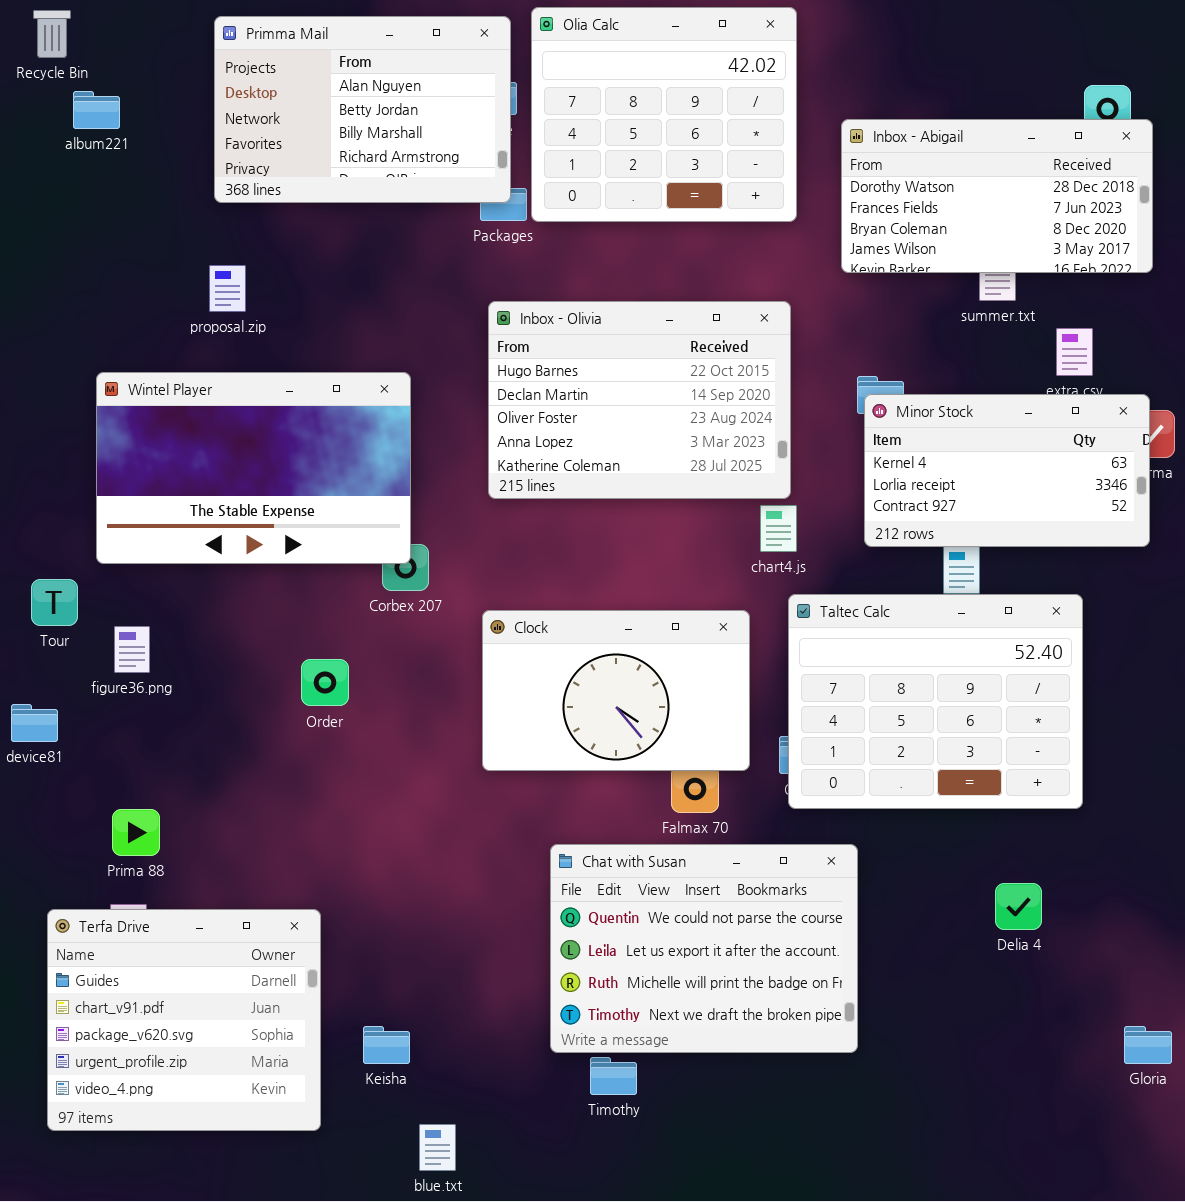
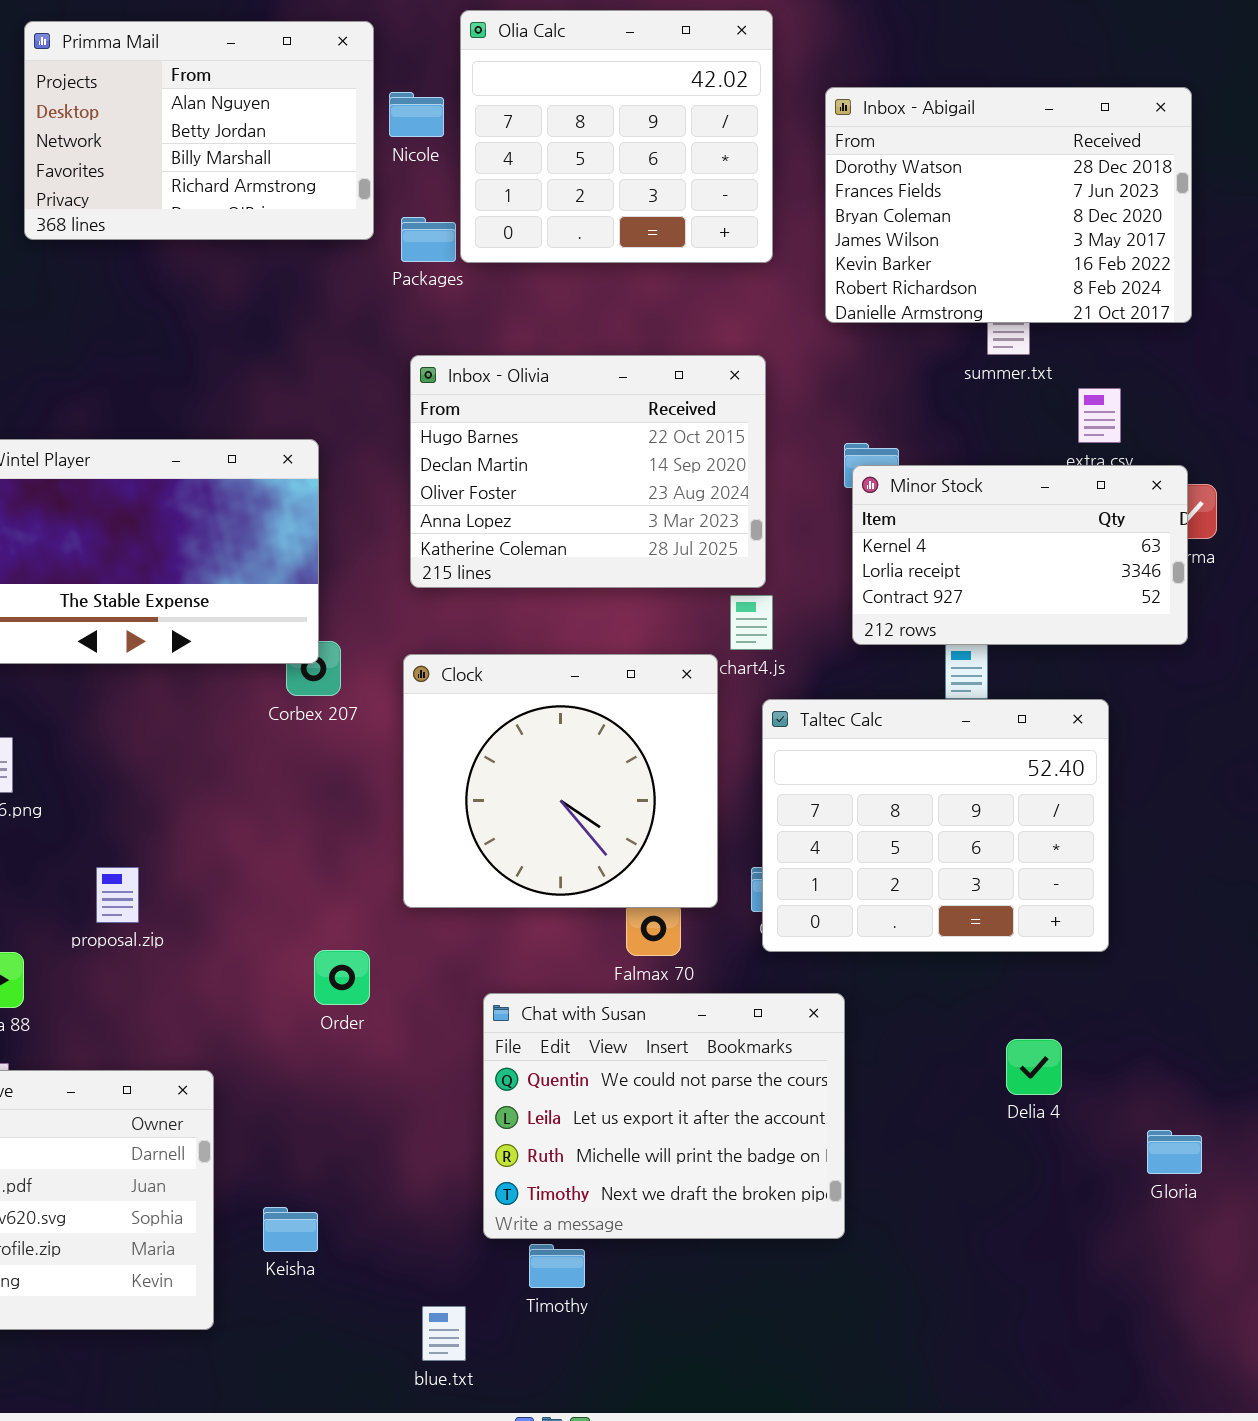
Primma Mail: [214,16,511,203] -> [24,21,374,240], moved
Inbox - Abigail: [841,119,1153,273] -> [825,87,1192,323], resized
proposal.zip: [209,265,246,312] -> [96,867,139,923], moved
Clock: [482,610,750,771] -> [403,654,718,908], resized
Order: [301,659,349,706] -> [314,950,370,1005], moved
Gloria: [1124,1026,1172,1064] -> [1147,1130,1202,1174], moved
blue.txt: [419,1124,456,1171] -> [422,1306,466,1361], moved

